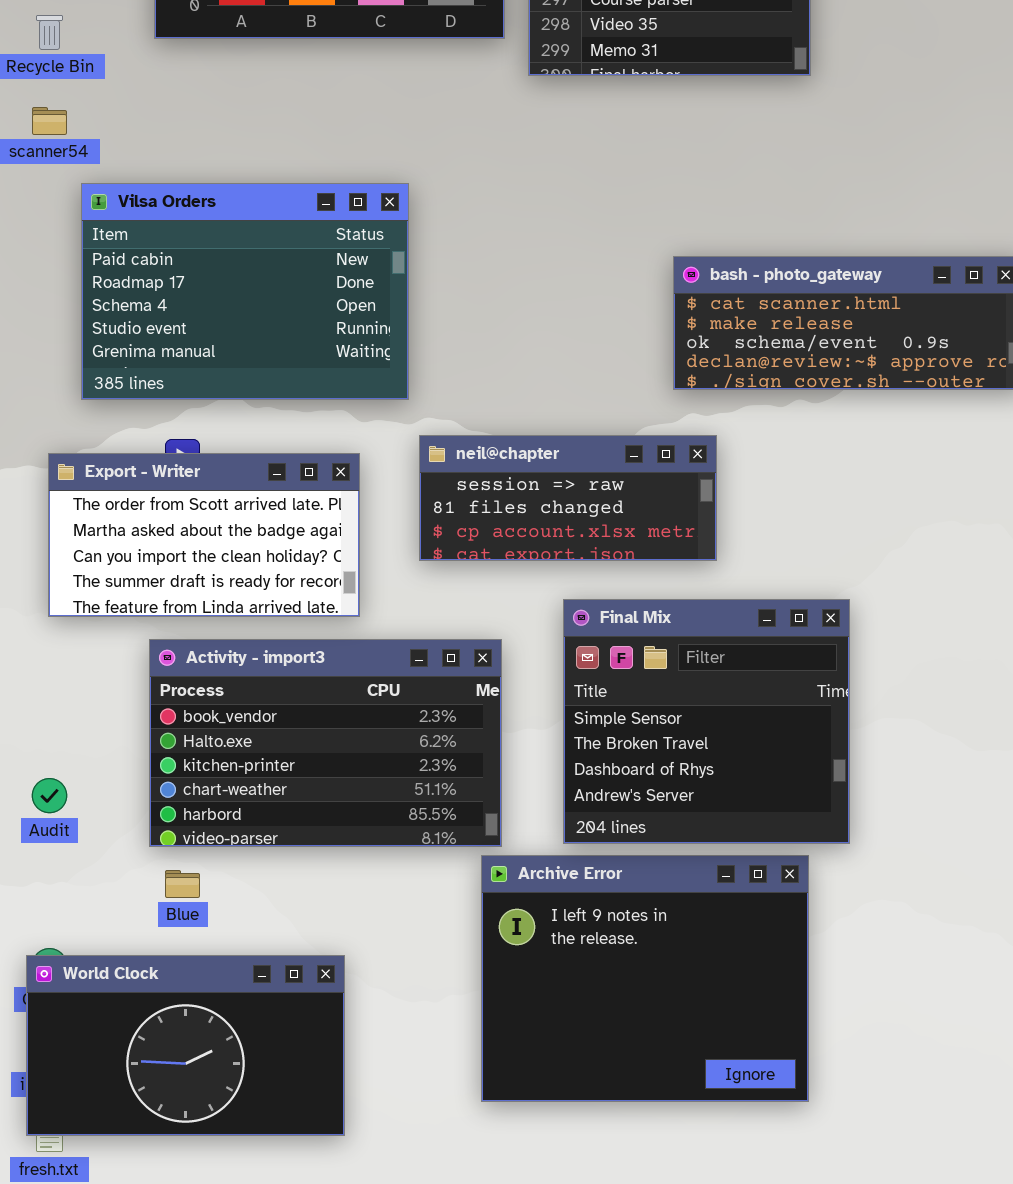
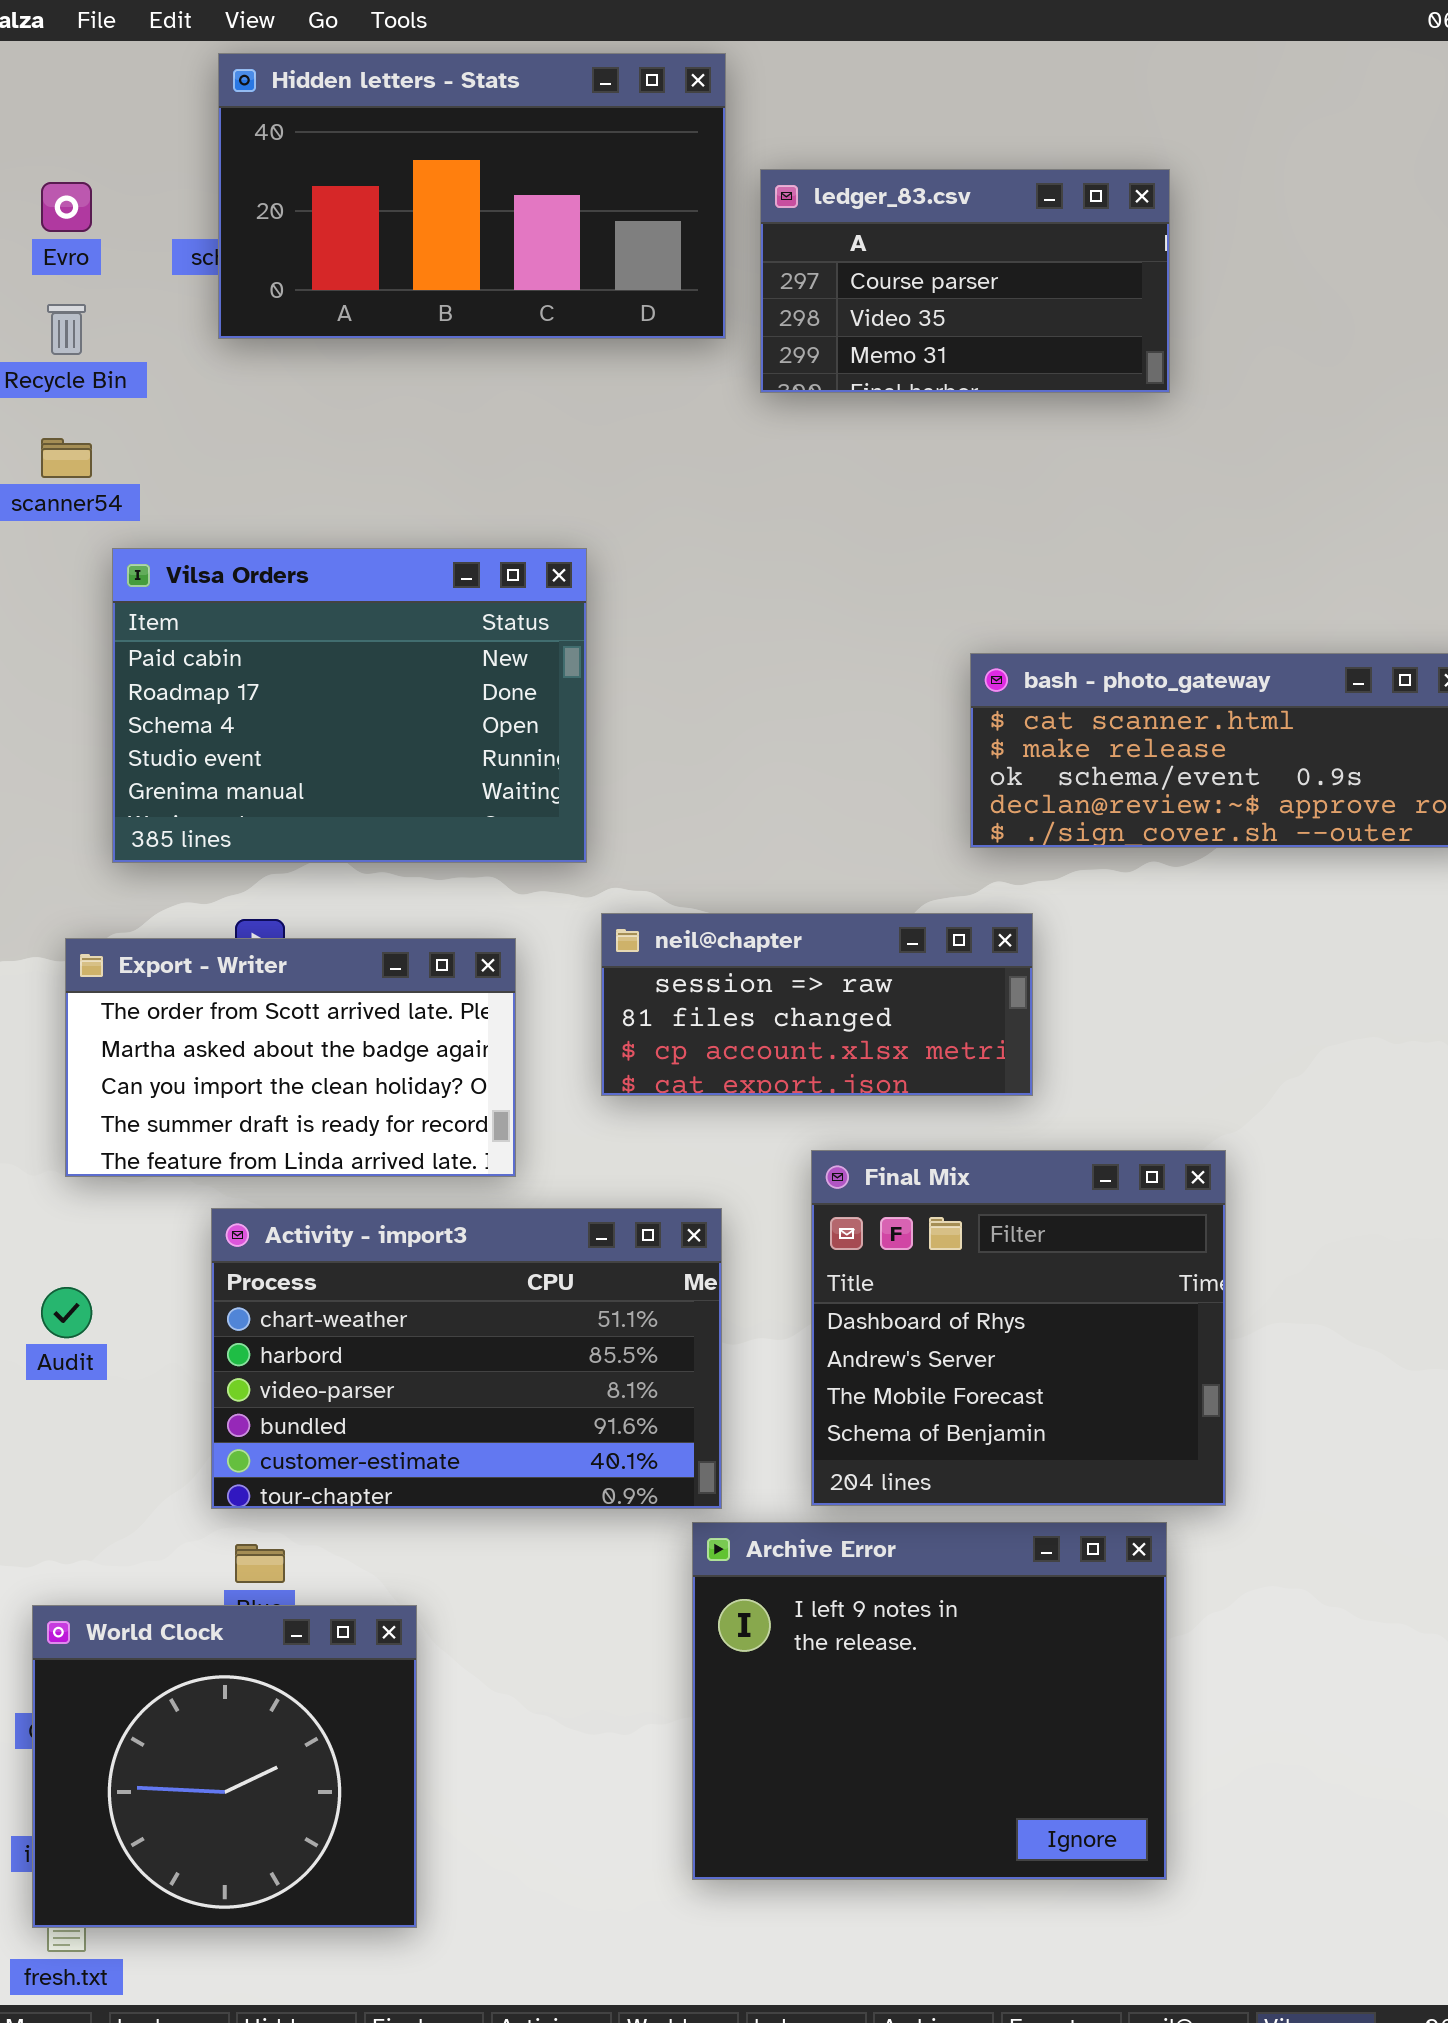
Final Mix: [563,599,850,844] -> [811,1150,1226,1506], scrolled down 2 rows
Activity - import3: [149,639,502,847] -> [211,1208,722,1509], scrolled down 3 rows
Audit: [32,778,67,813] -> [41,1287,92,1338], moved
World Clock: [26,955,345,1136] -> [32,1605,417,1928], resized

